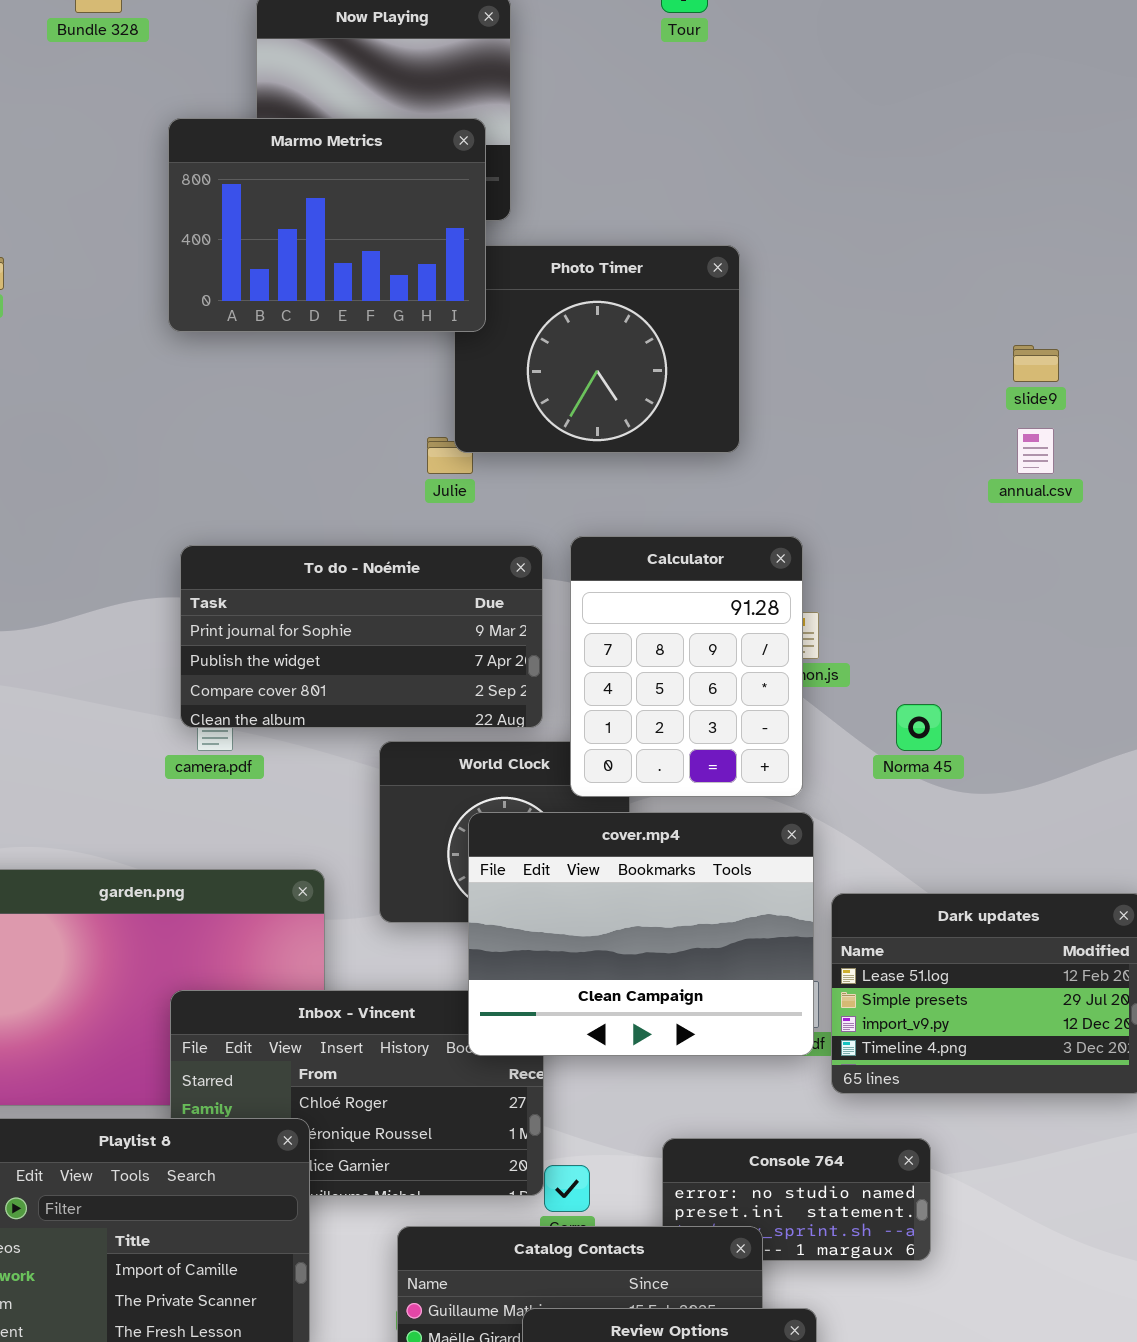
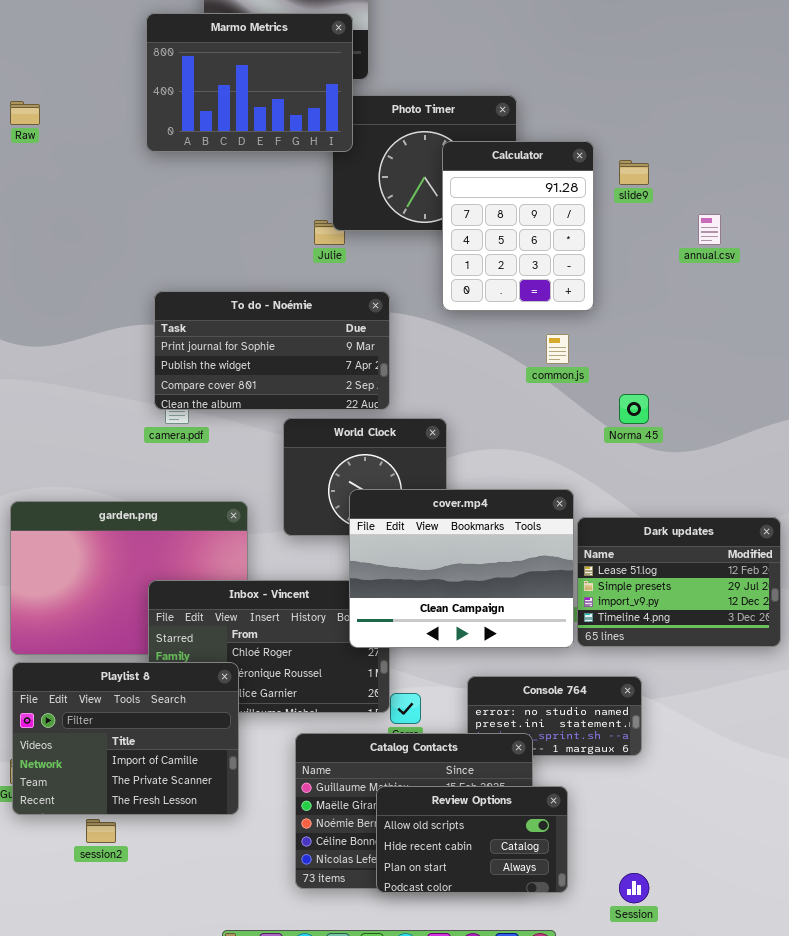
slide9: [1013,345,1059,382] -> [619,160,649,185], moved
Calculator: [570,536,803,797] -> [442,141,594,311], moved
cover.mp4: [468,812,814,1056] -> [349,489,574,648], moved

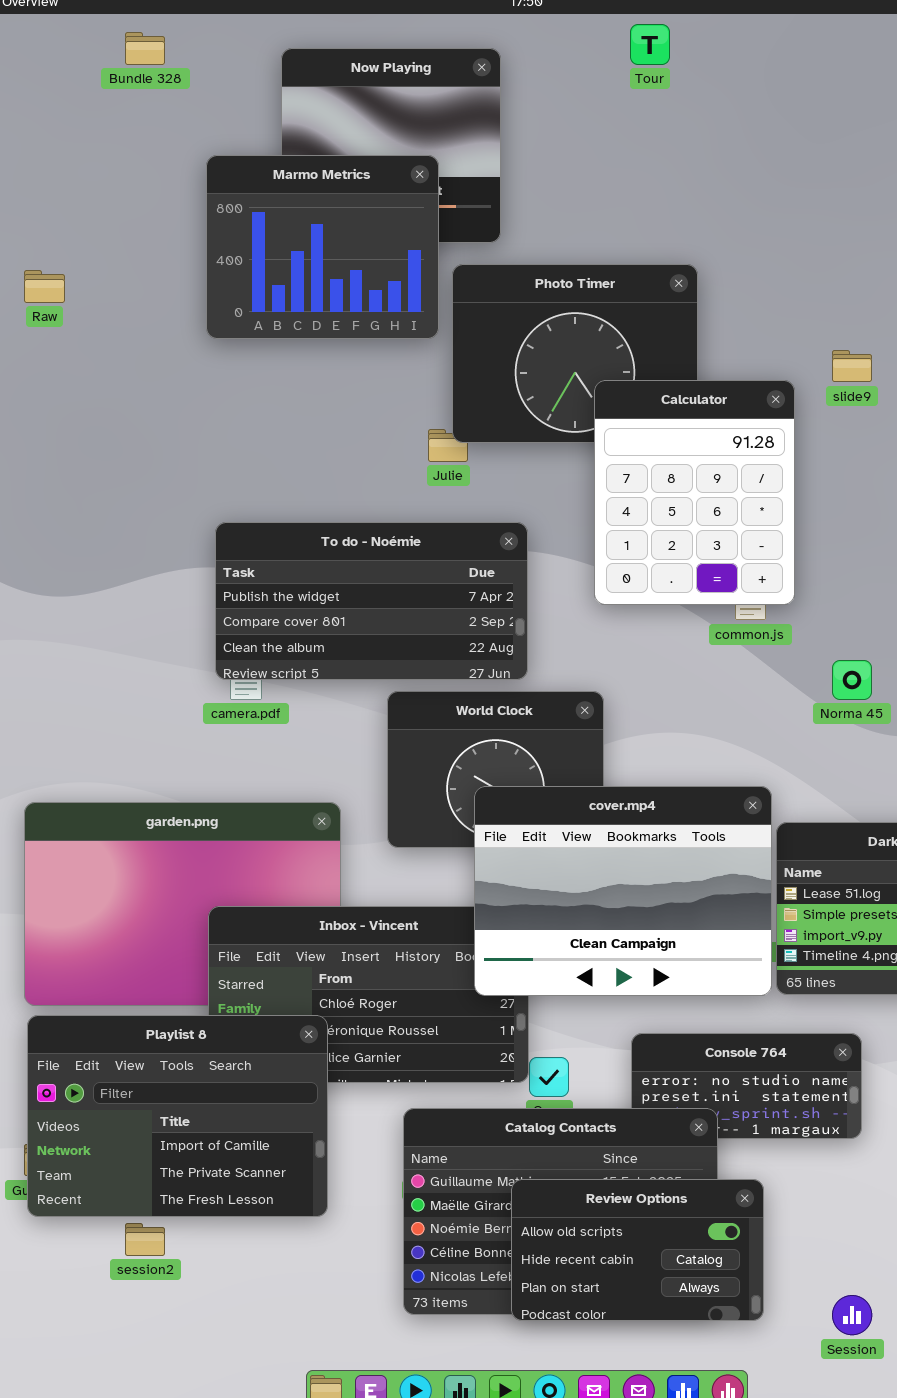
Marmo Metrics: [146,13,353,152] -> [206,155,439,339], resized
Calculator: [442,141,594,311] -> [594,380,795,605], moved
To do - Noémie: [154,291,390,410] -> [215,522,528,680], scrolled down 1 row

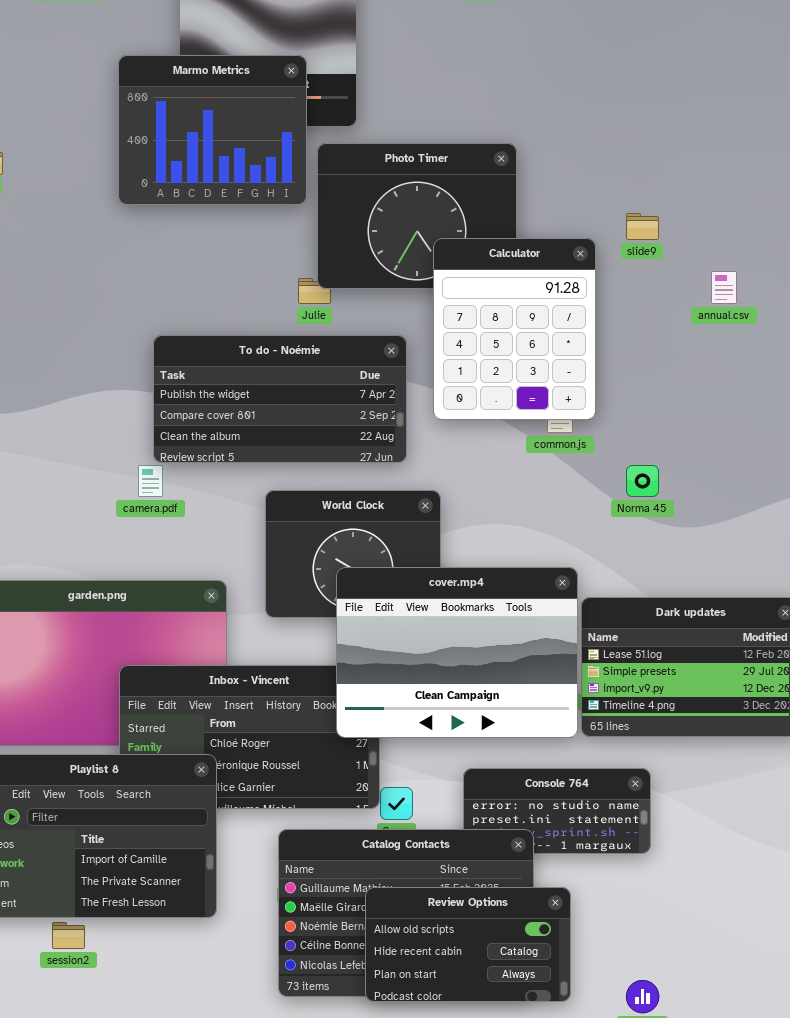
To do - Noémie: [215,522,528,680] -> [153,335,407,463], moved

